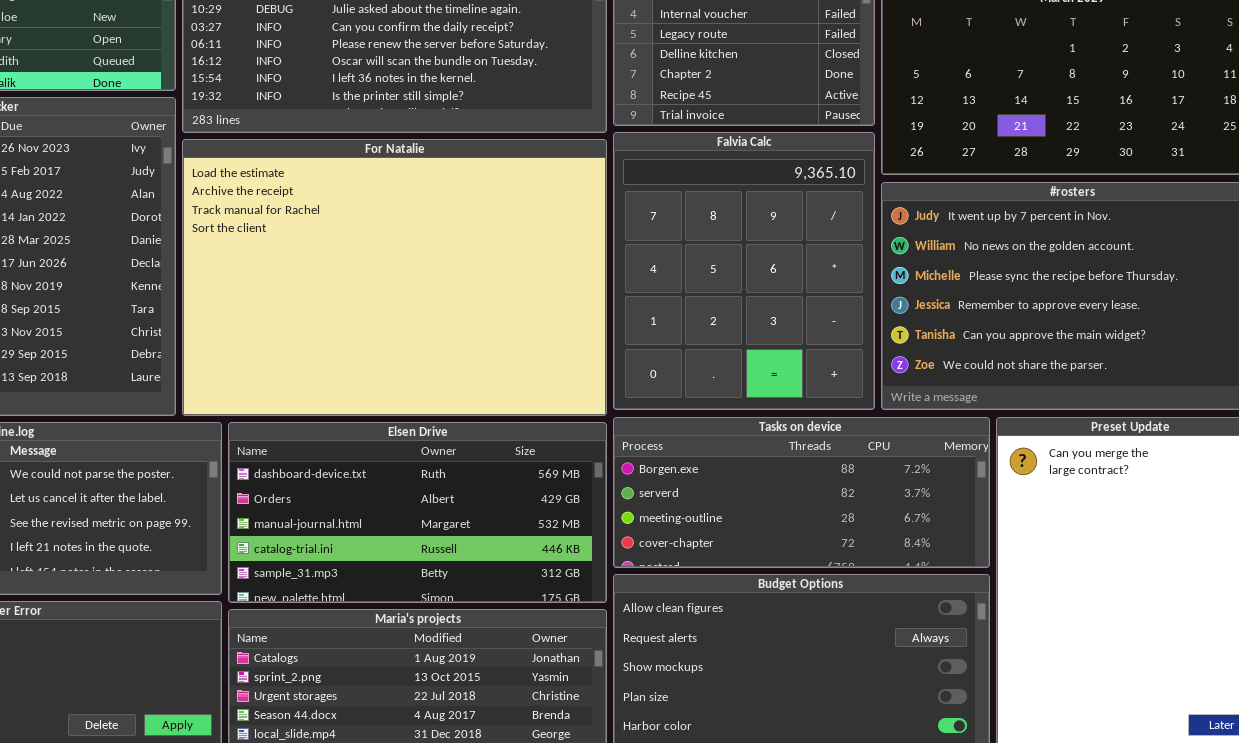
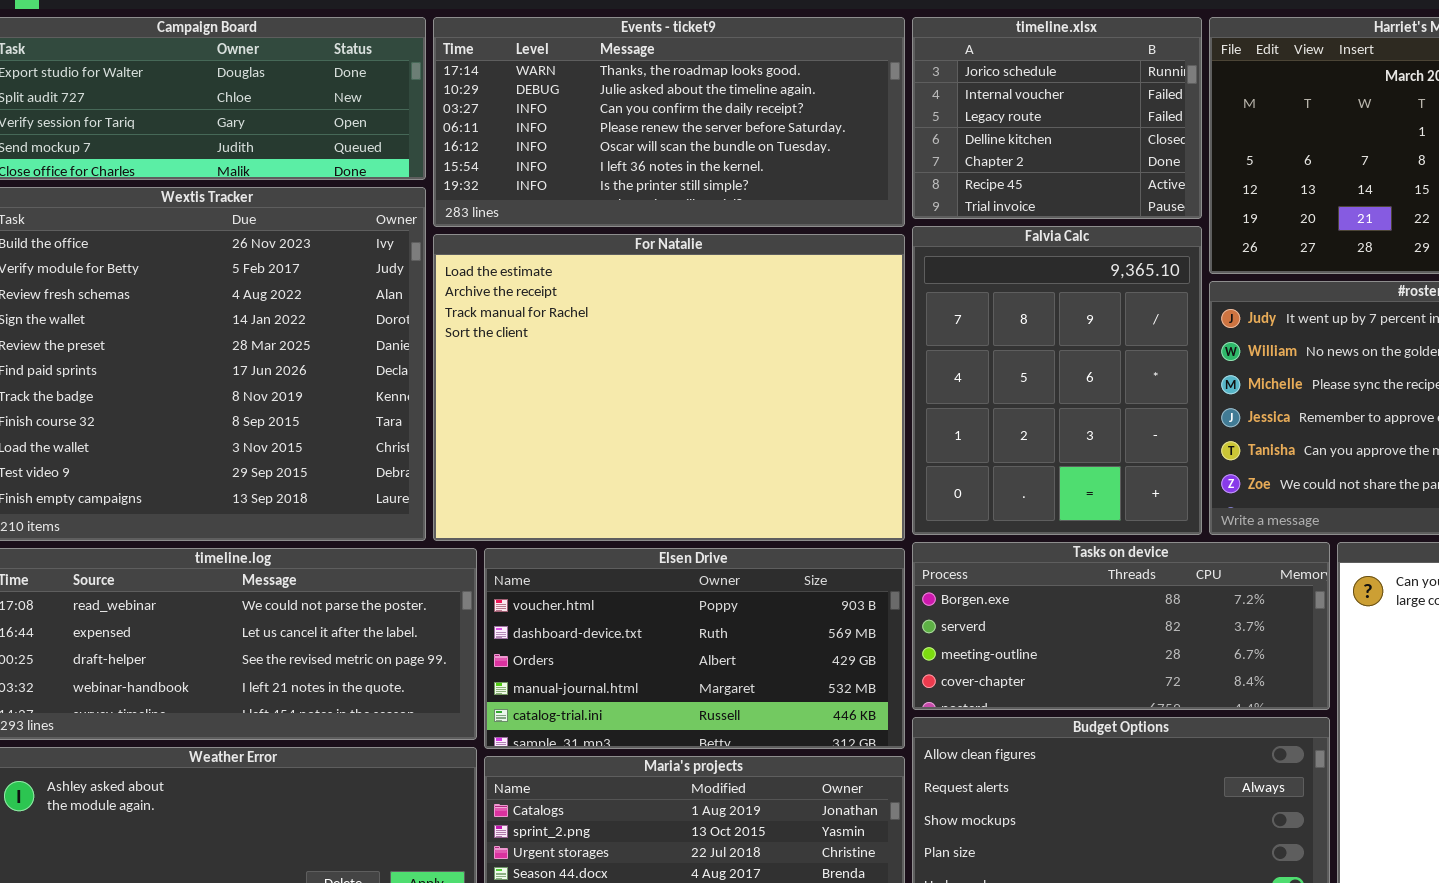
Elsen Drive: [228,422,607,603] -> [484,548,905,749], scrolled up 1 row

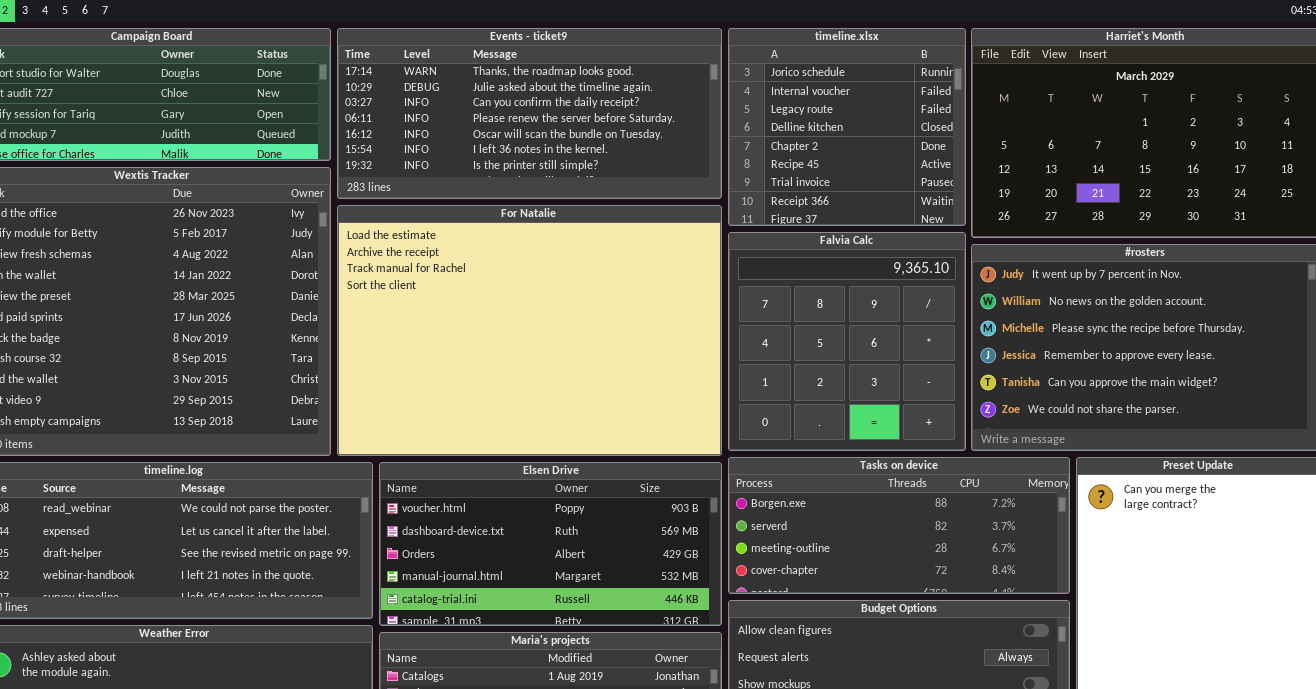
timeline.xlsx: [912,17,1202,219] -> [728,28,966,226], resized
Falvia Calc: [912,226,1202,535] -> [728,232,966,451], resized

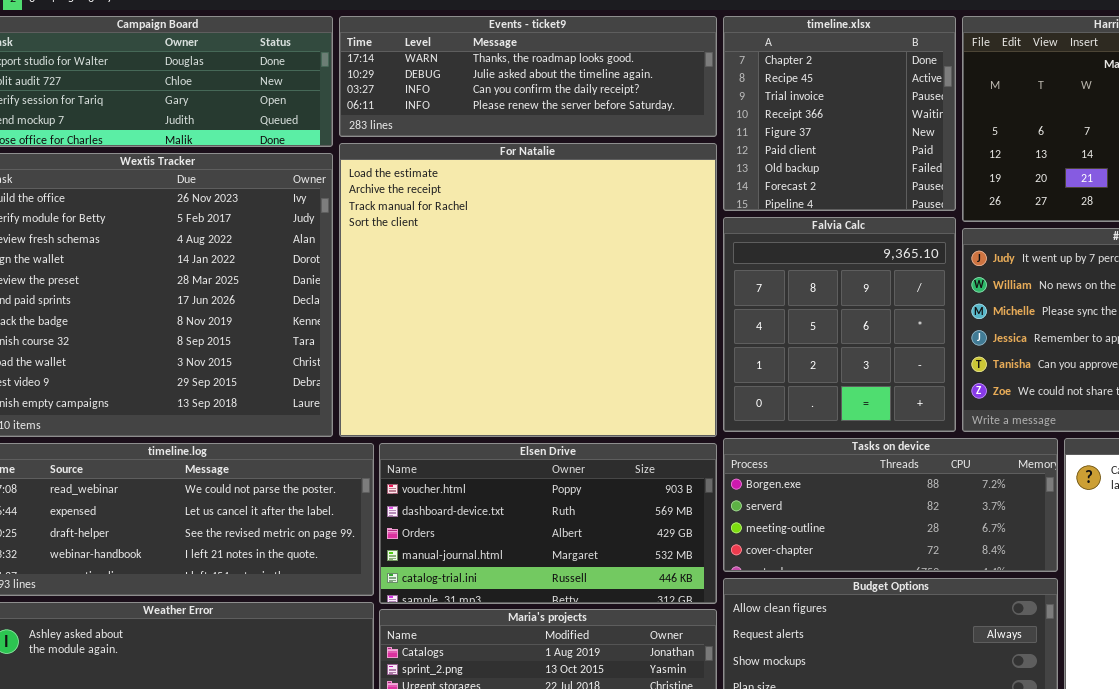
Events - ticket9: [337,28,722,199] -> [339,16,717,137], resized
timeline.xlsx: [728,28,966,226] -> [723,16,956,211], scrolled down 4 rows
For Natalie: [337,205,722,456] -> [339,143,717,437], resized

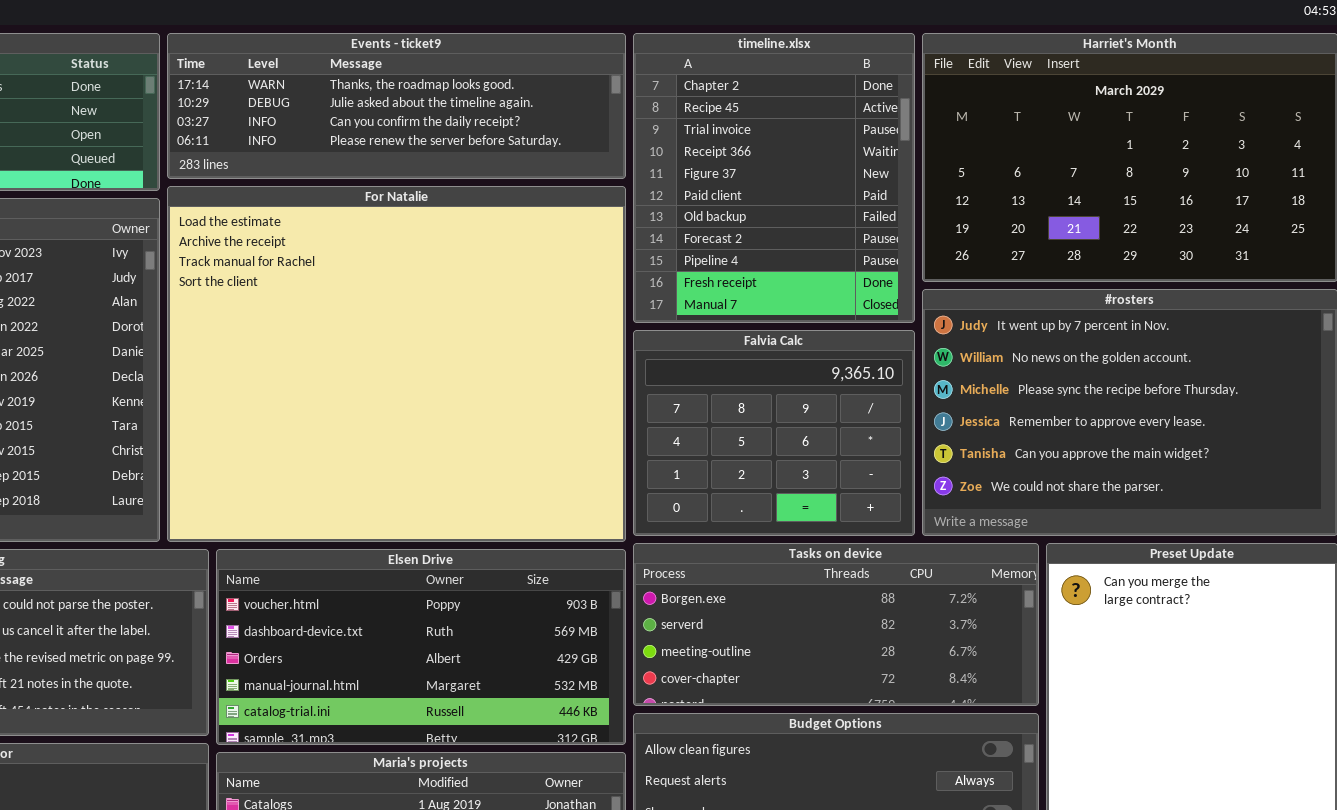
timeline.xlsx: [723,16,956,211] -> [633,33,915,323], resized
Falvia Calc: [723,217,956,432] -> [633,330,915,536], resized

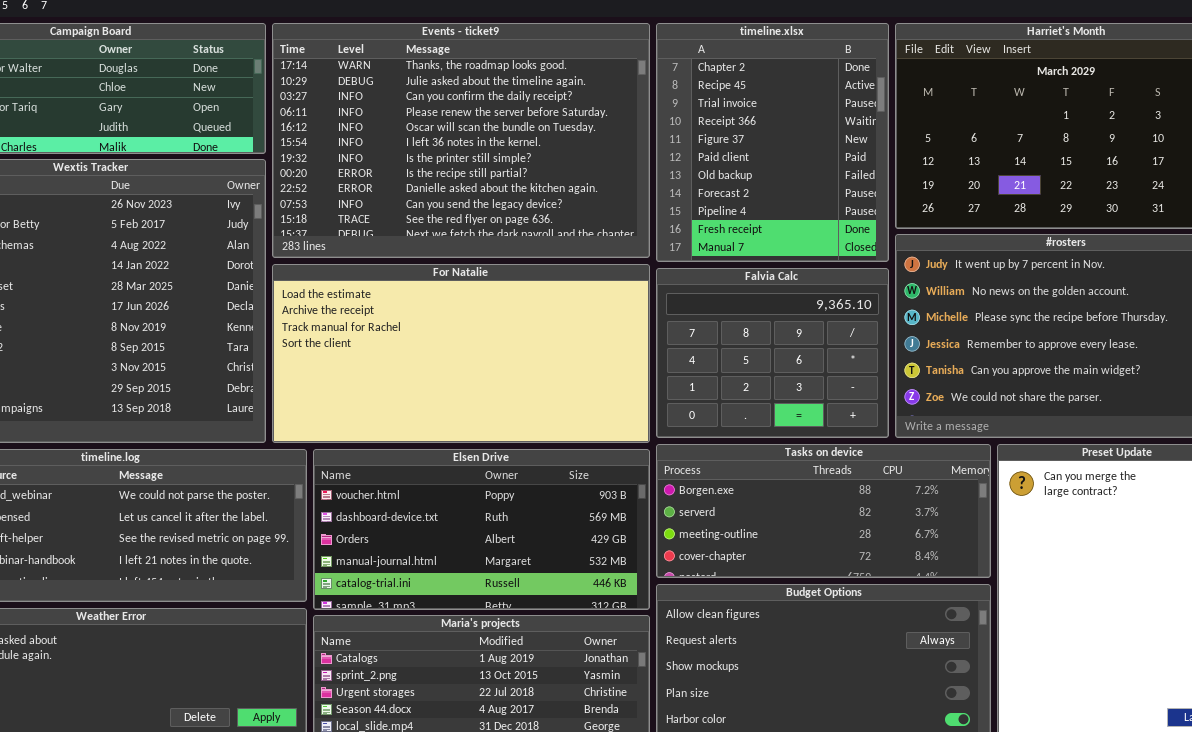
Events - ticket9: [167,33,626,179] -> [272,23,650,258], resized
For Natalie: [167,186,626,542] -> [272,264,650,443], resized

